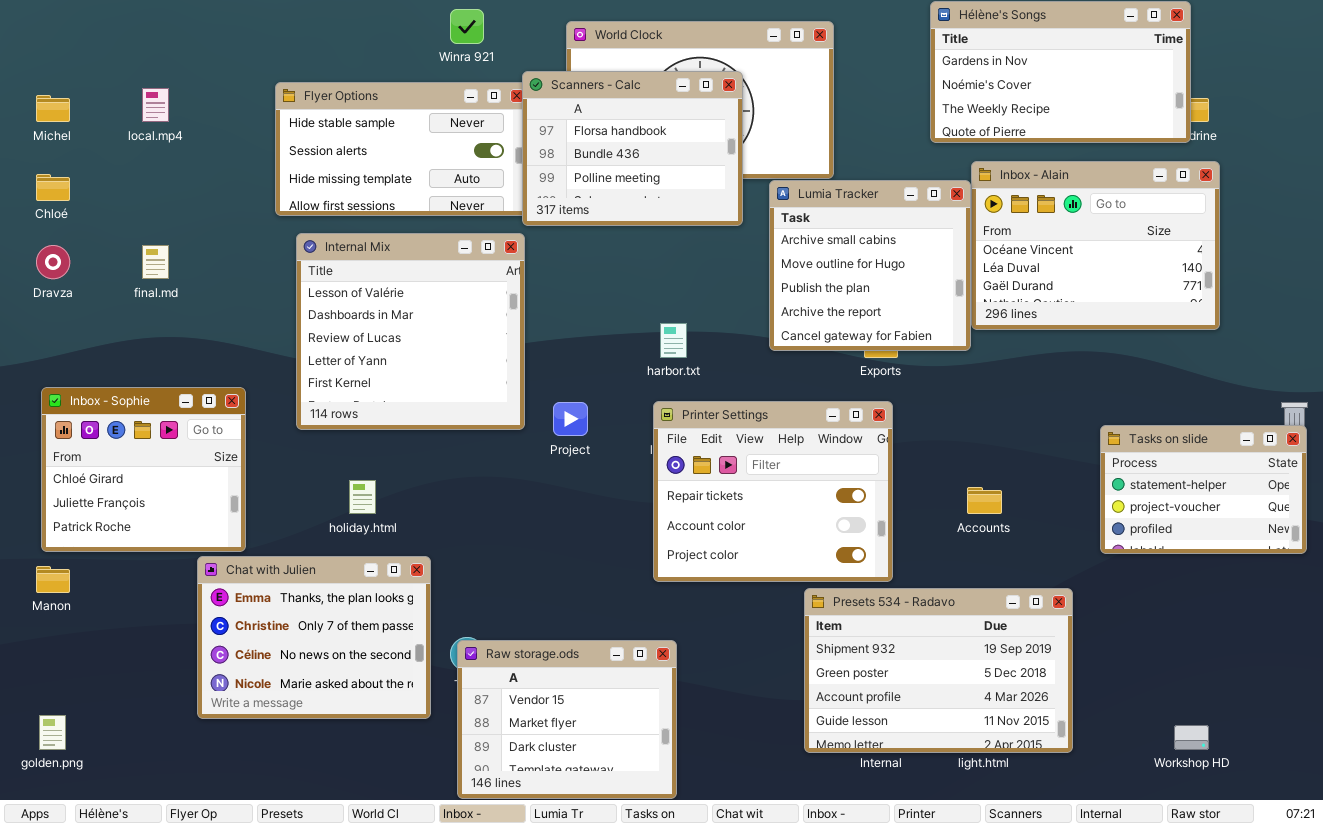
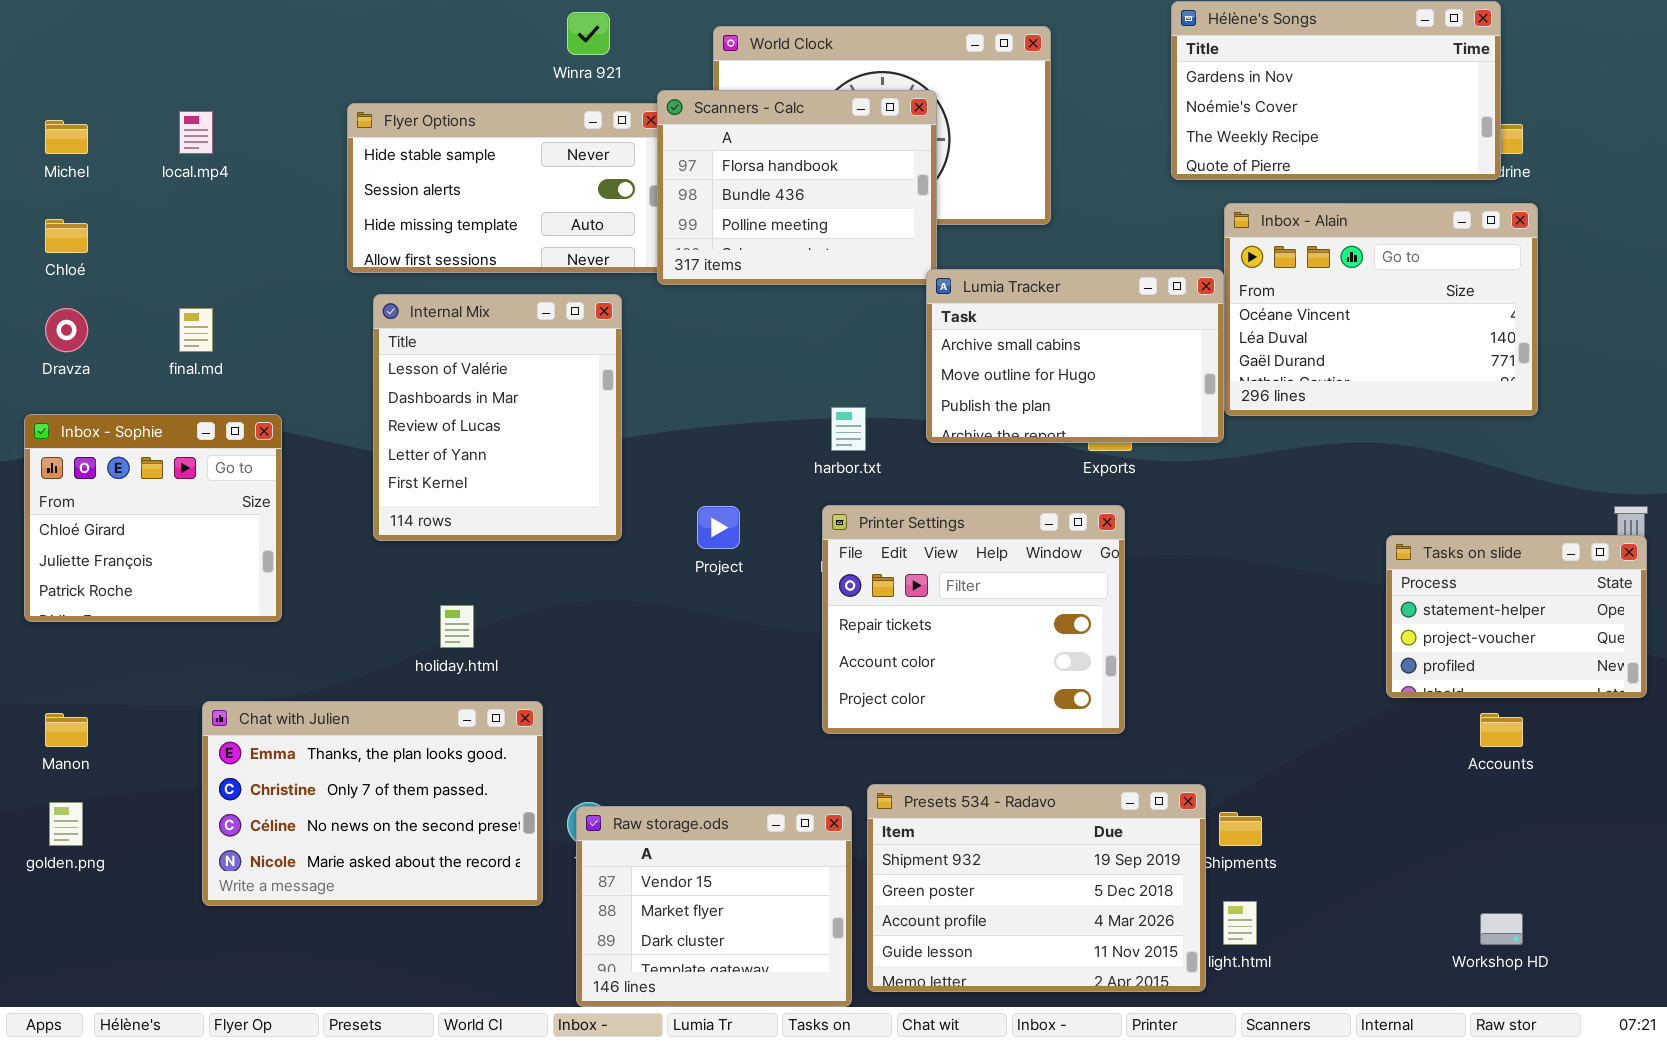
Lumia Tracker: [769,180,971,351] -> [926,269,1224,443], resized
Internal Mix: [296,233,525,430] -> [373,294,622,541], resized
Inbox - Sophie: [41,387,246,552] -> [24,414,282,622], moved
Accounts: [967,487,1002,514] -> [1480,713,1523,747], moved
Chat with Julien: [197,556,431,719] -> [202,701,543,906], resized
Presets 534 - Radavo: [804,588,1073,753] -> [867,784,1206,992], moved
golden.png: [39,715,66,750] -> [49,802,83,846], moved

